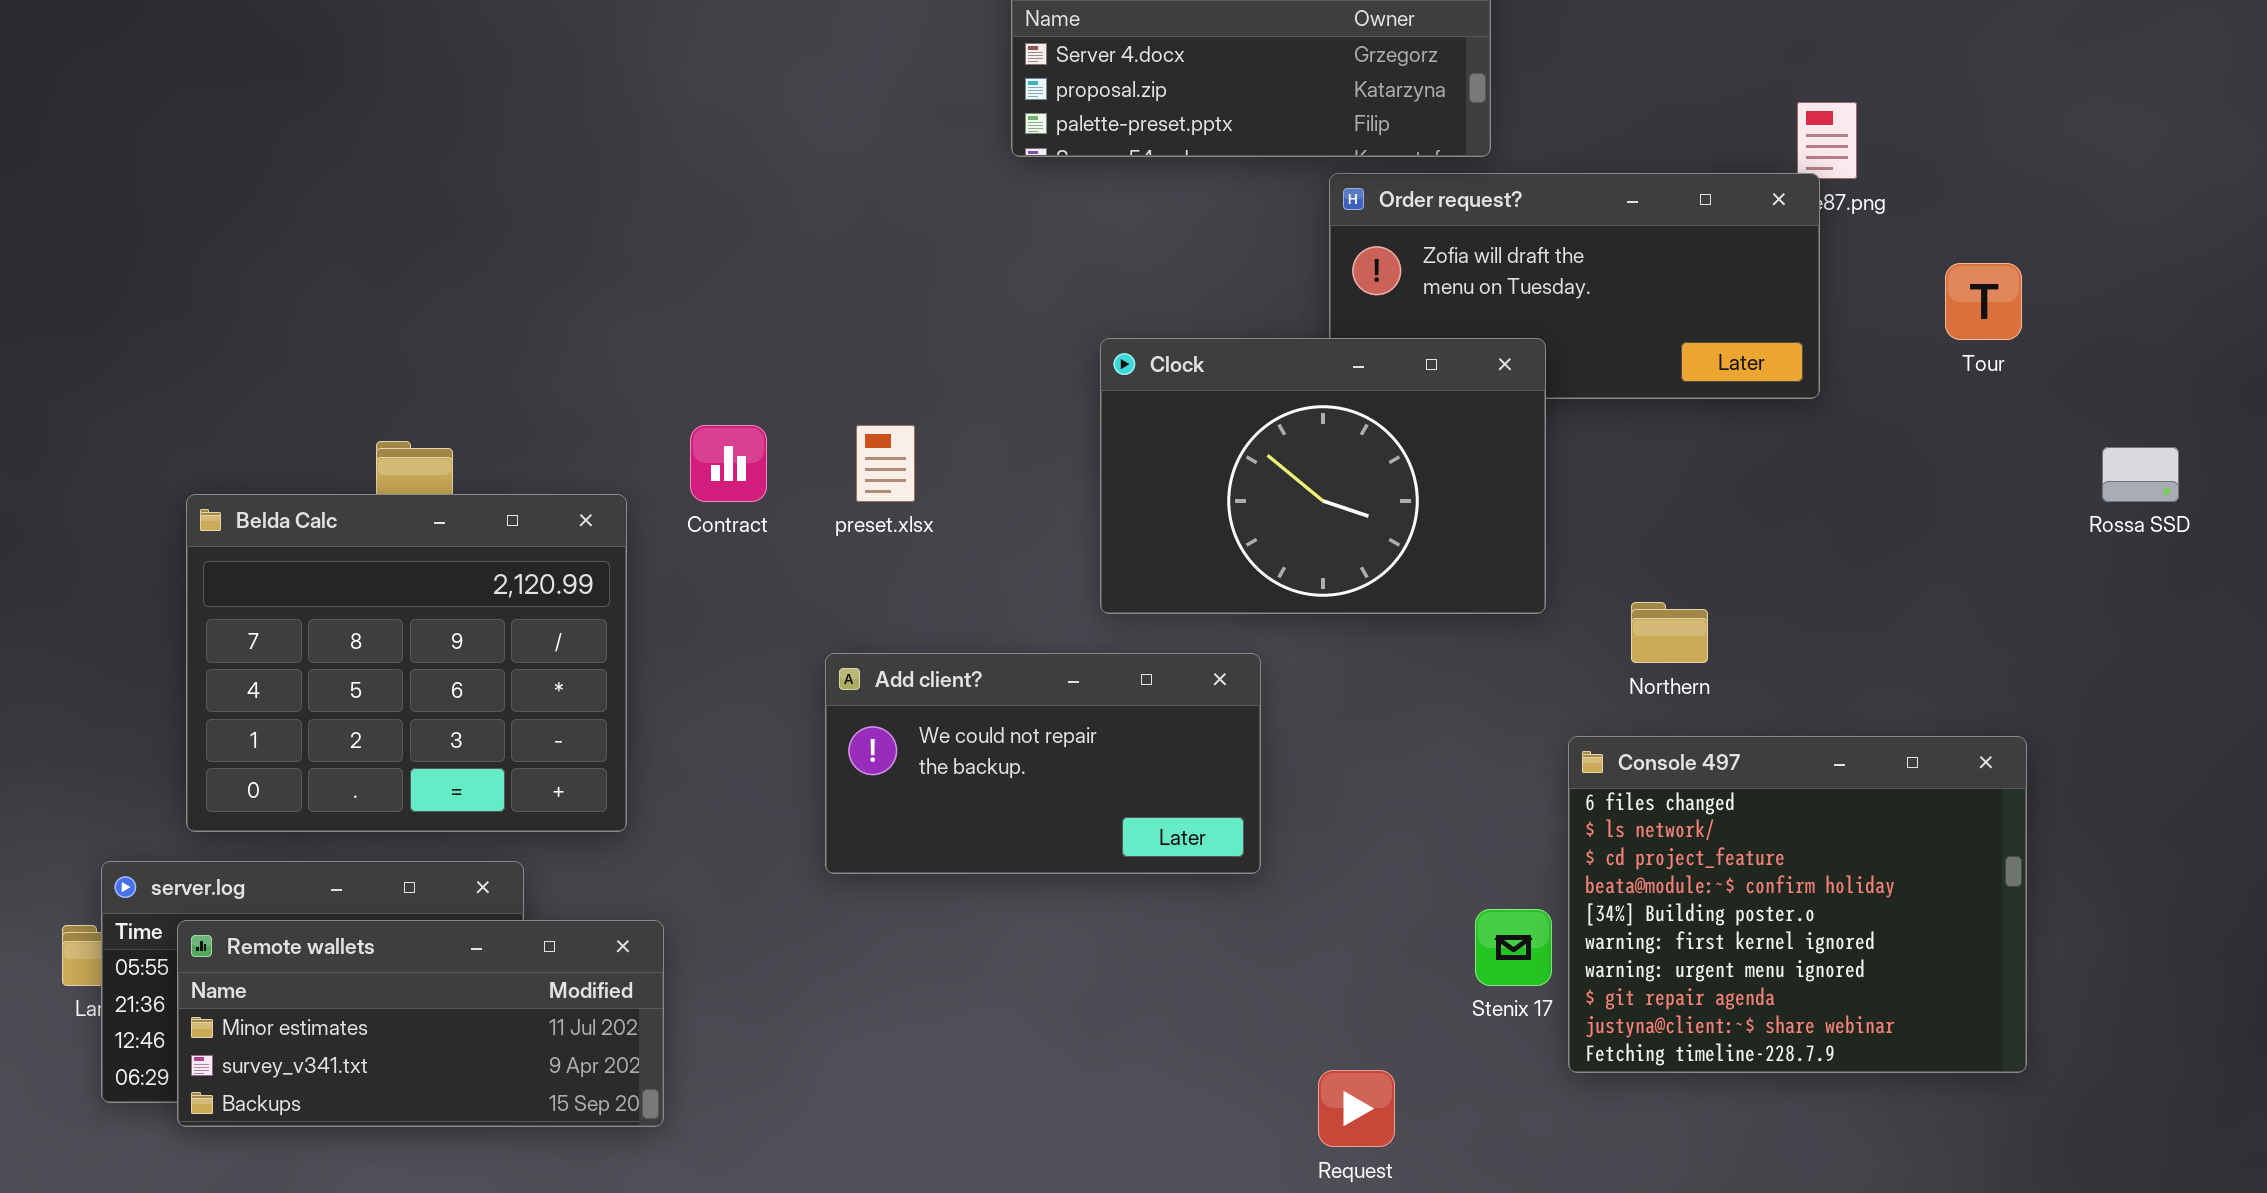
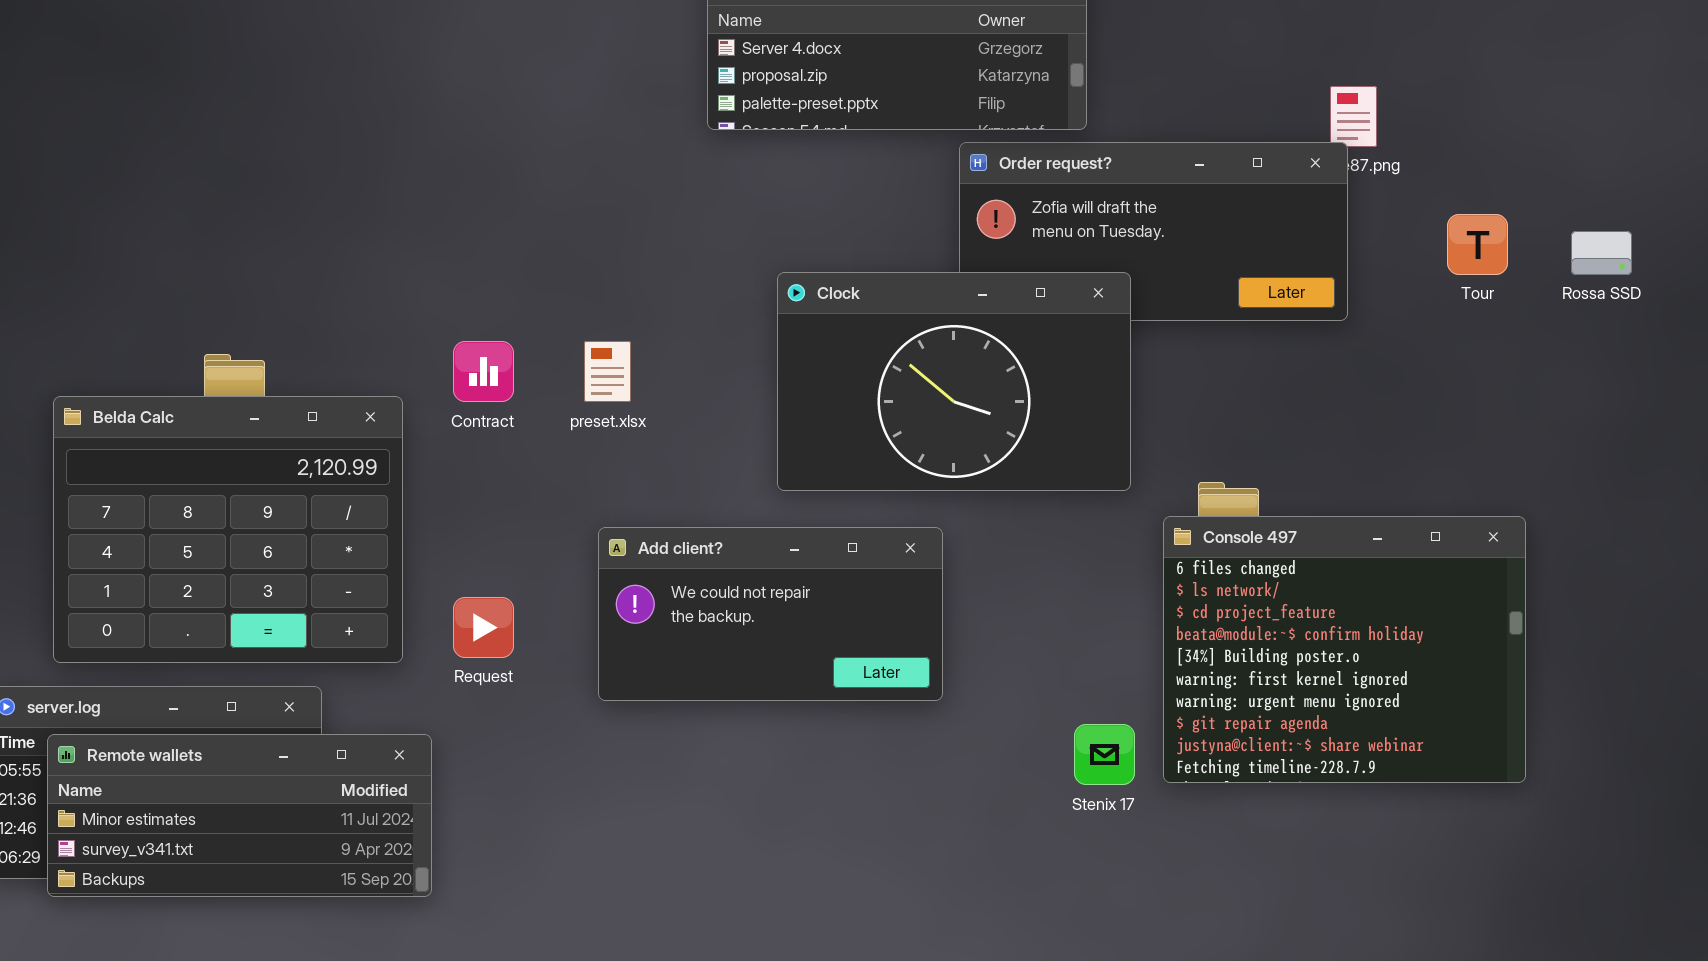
Rossa SSD: [2102,447,2179,502] -> [1571,231,1632,275], moved
Add client?: [825,653,1261,874] -> [598,527,943,701], moved
Console 497: [1568,736,2027,1073] -> [1163,516,1526,783], moved
Request: [1318,1070,1395,1147] -> [453,597,514,658], moved

